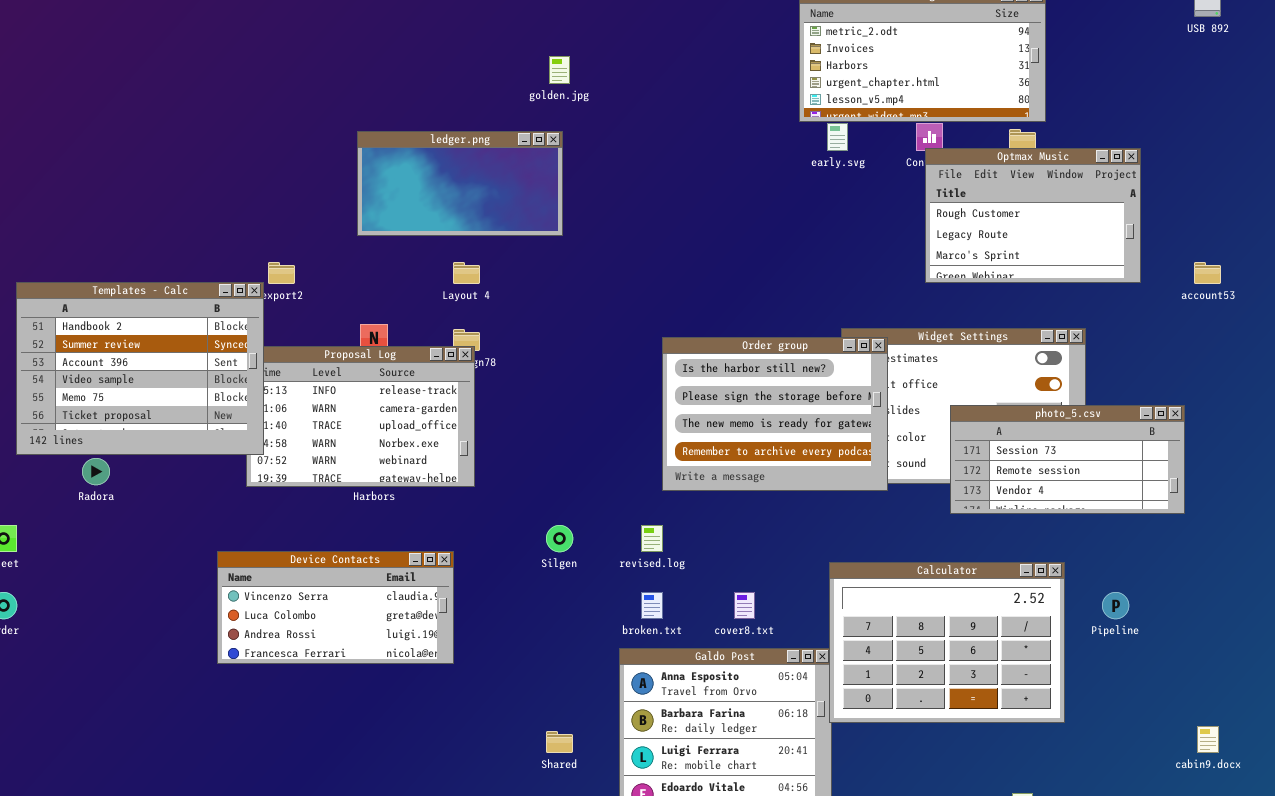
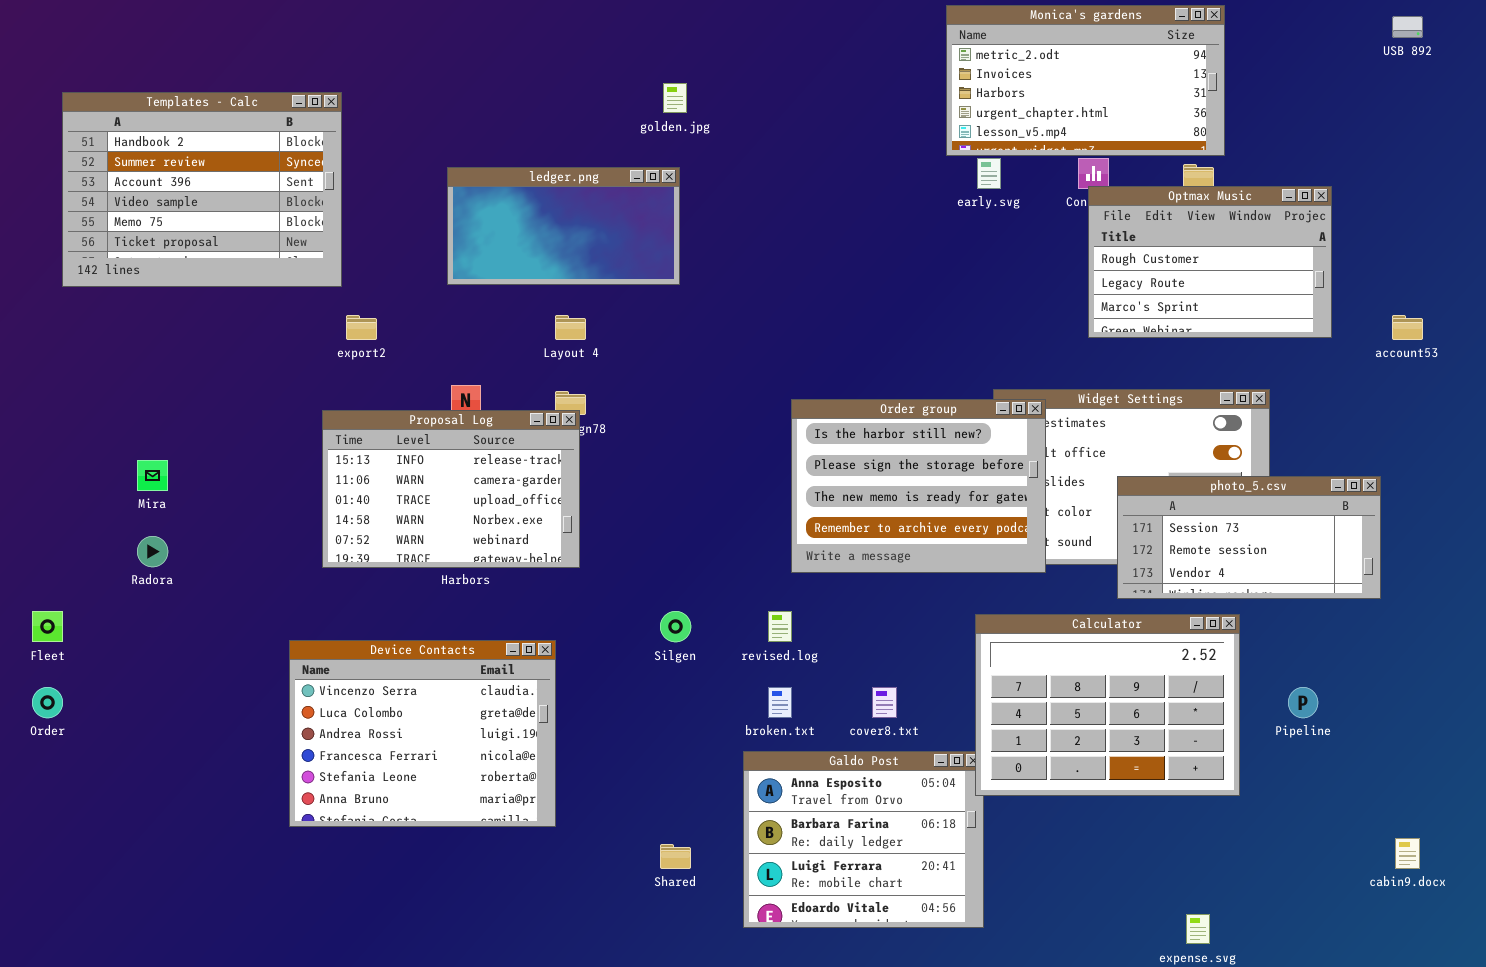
Templates - Calc: [16,282,264,455] -> [62,92,342,287], moved
Device Contacts: [217,551,454,664] -> [289,640,556,827], resized
Calculator: [829,562,1065,723] -> [975,614,1240,796], moved

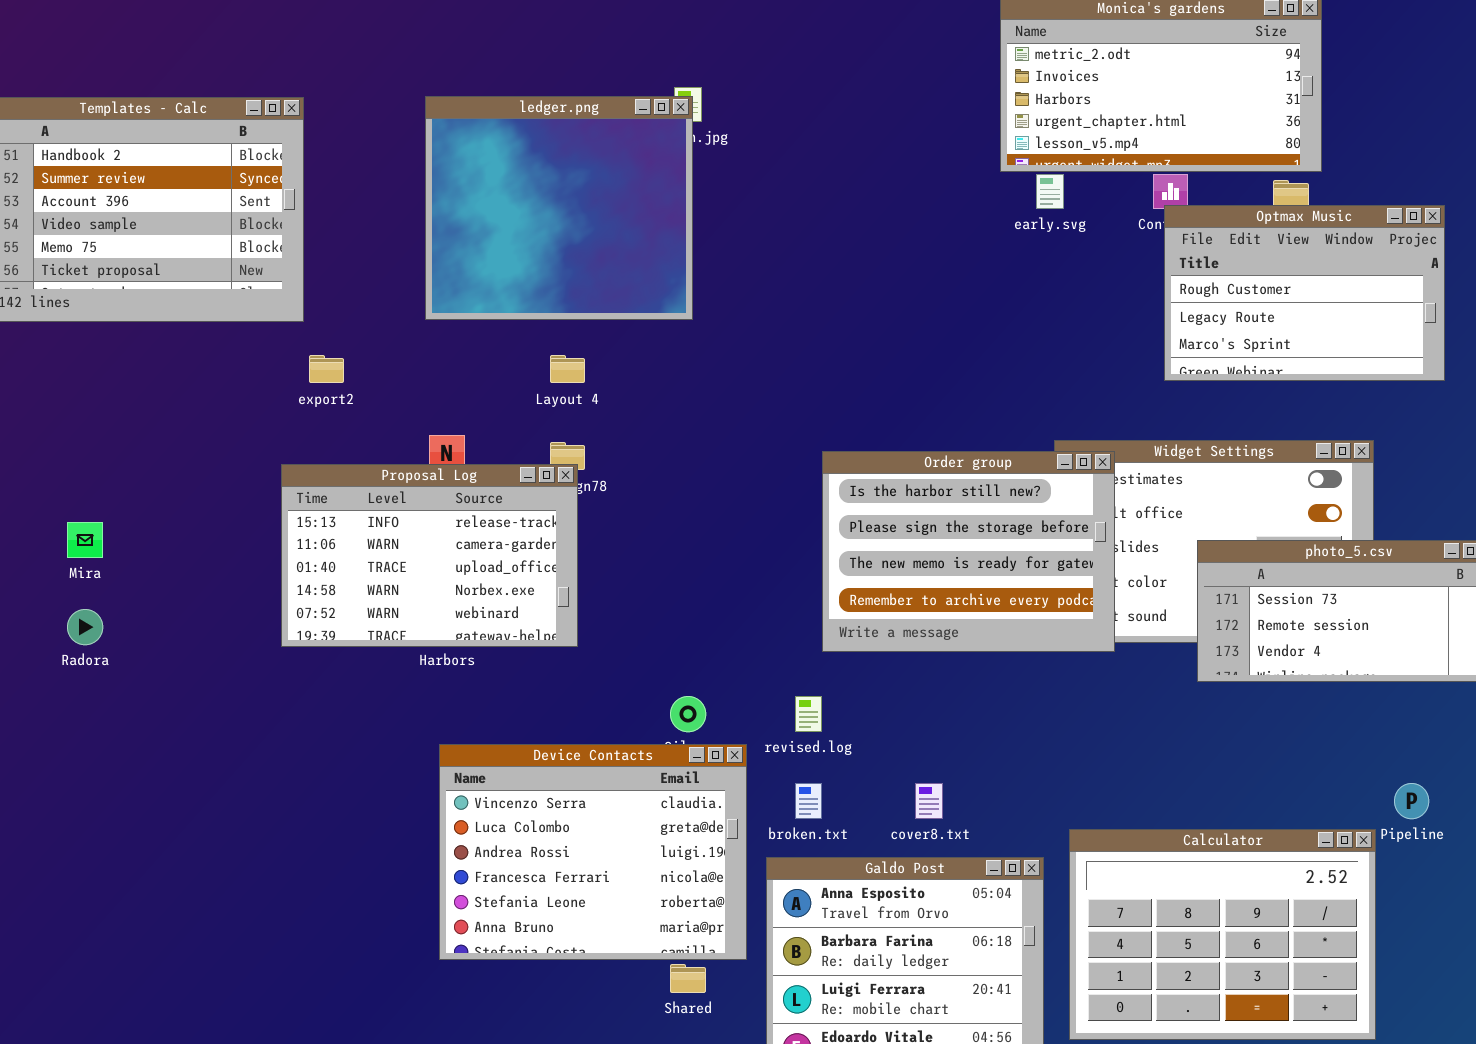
ledger.png: [447,167,680,285] -> [425,96,693,320], resized
Calculator: [975,614,1240,796] -> [1069,829,1376,1040], moved
Device Contacts: [289,640,556,827] -> [439,744,747,960], moved

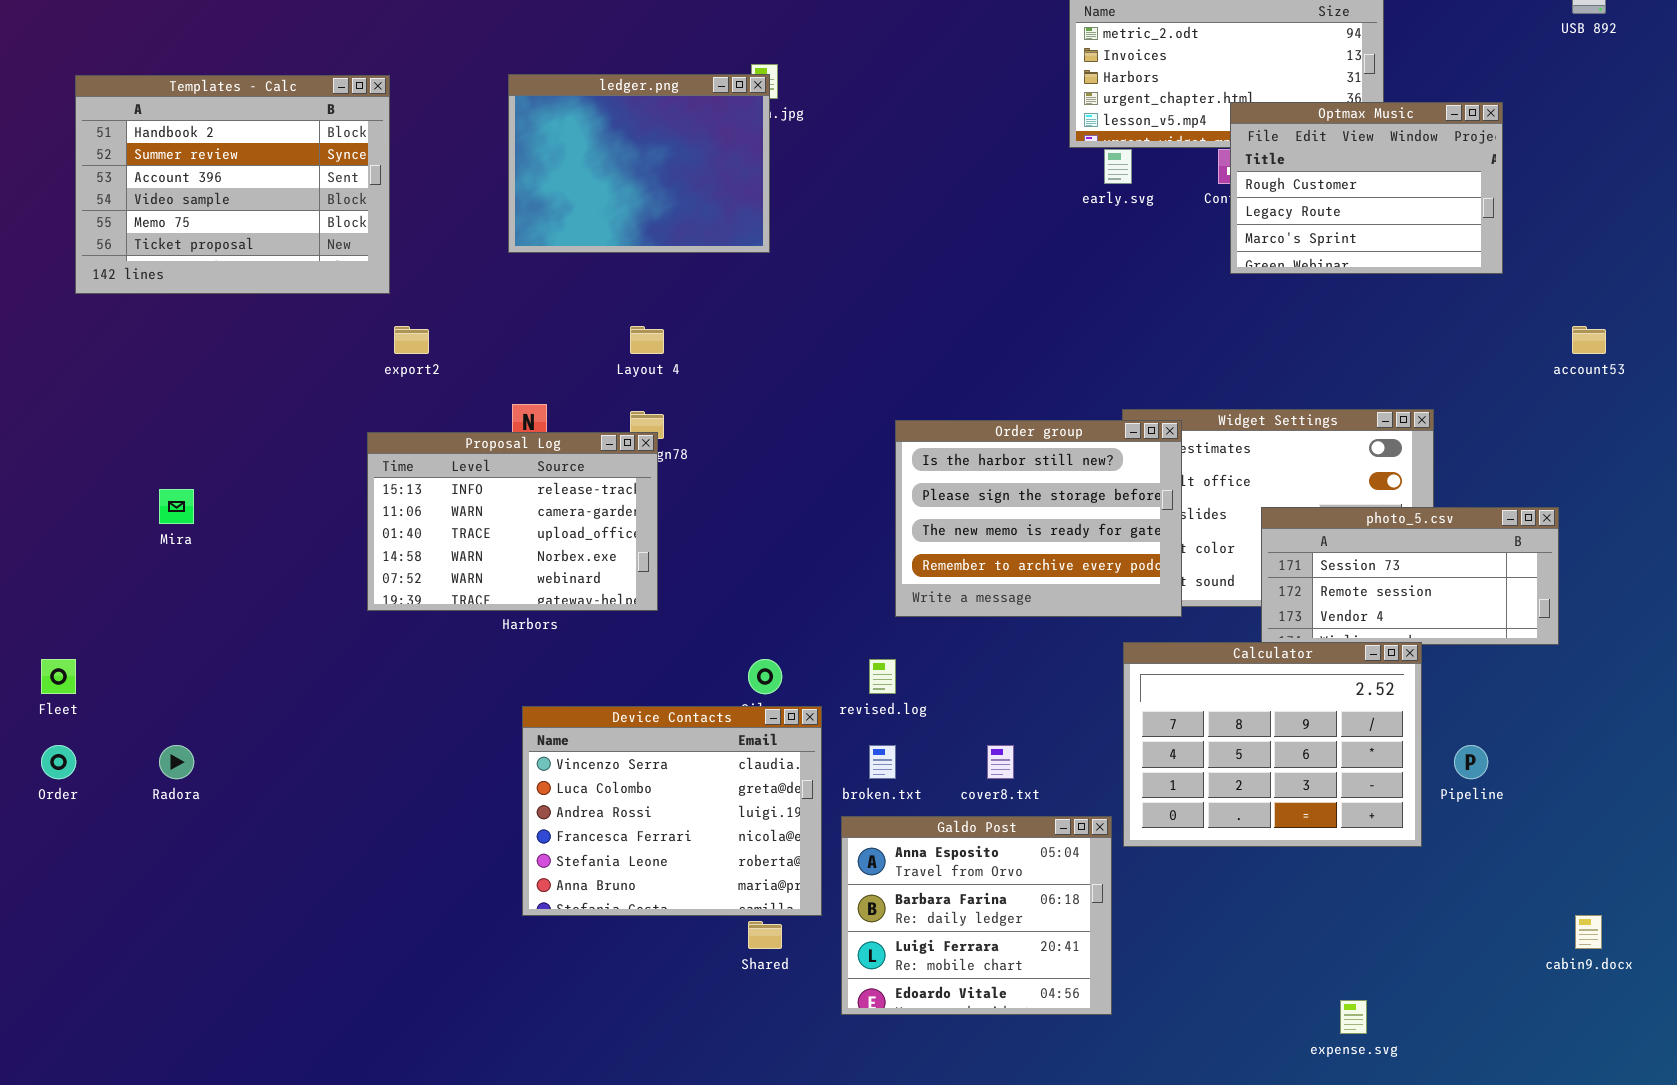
ledger.png: [425,96,693,320] -> [508,74,770,253], resized
Optmax Music: [1164,205,1445,381] -> [1230,102,1503,274], moved
Radora: [67,609,103,645] -> [159,745,194,779], moved
Calculator: [1069,829,1376,1040] -> [1123,642,1422,847], moved

